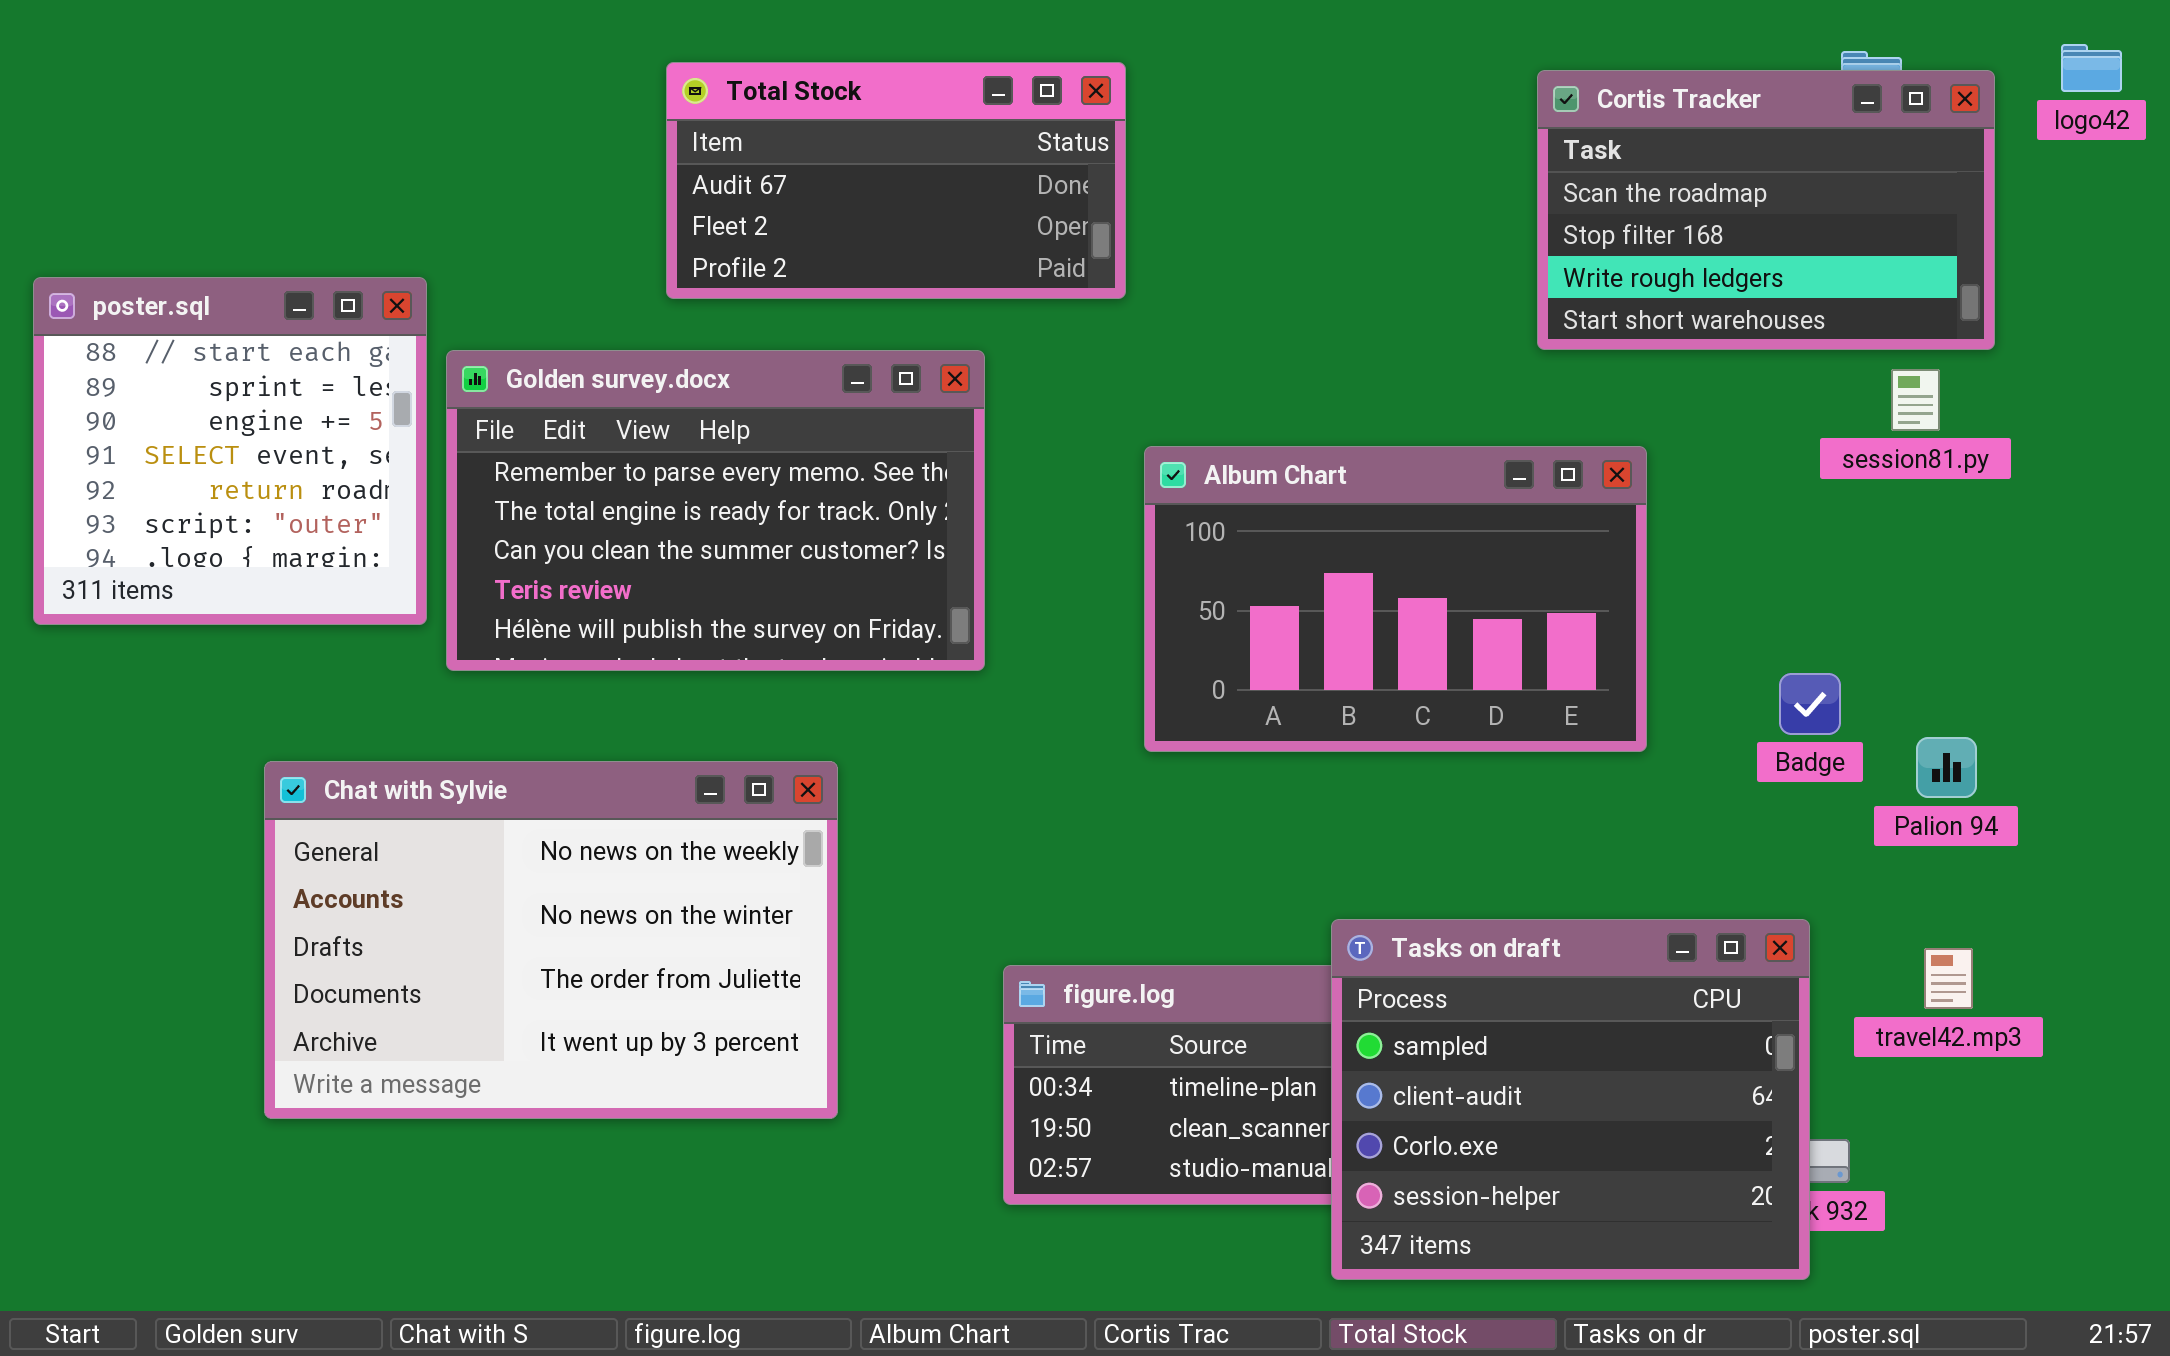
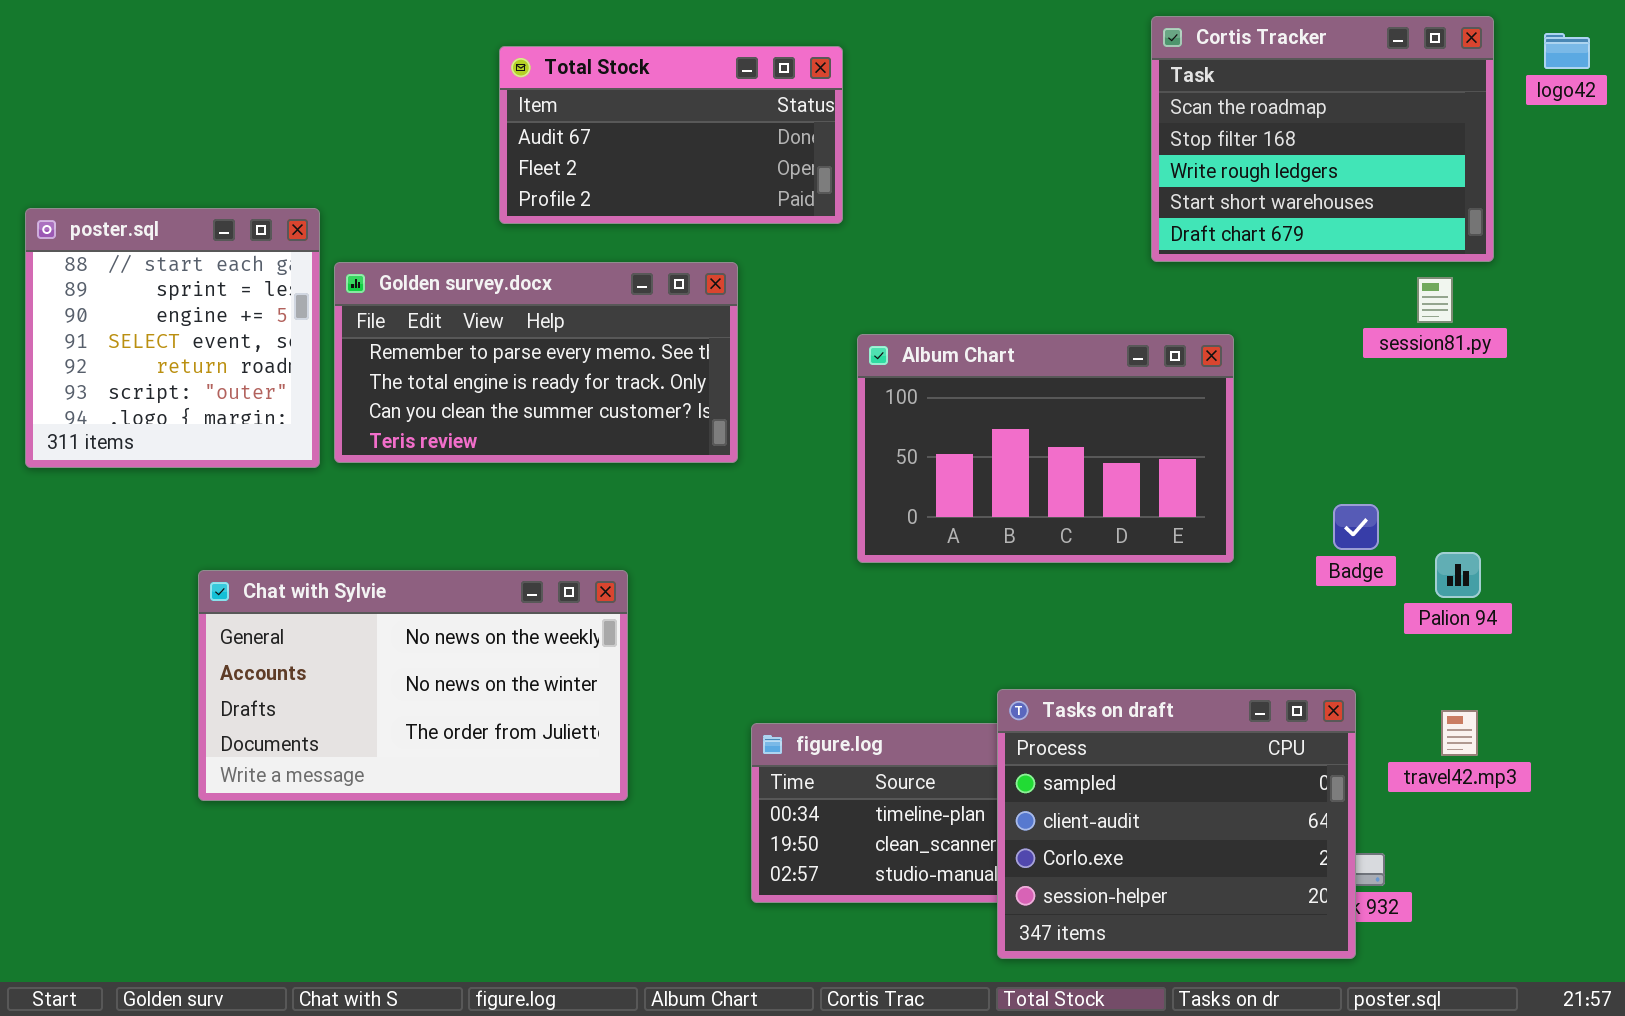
Cortis Tracker: [1537,70,1995,350] -> [1151,16,1494,262], resized
Golden survey.docx: [446,350,985,671] -> [334,262,738,463], resized
Chat with Sylvie: [264,761,838,1119] -> [198,570,628,801], resized

